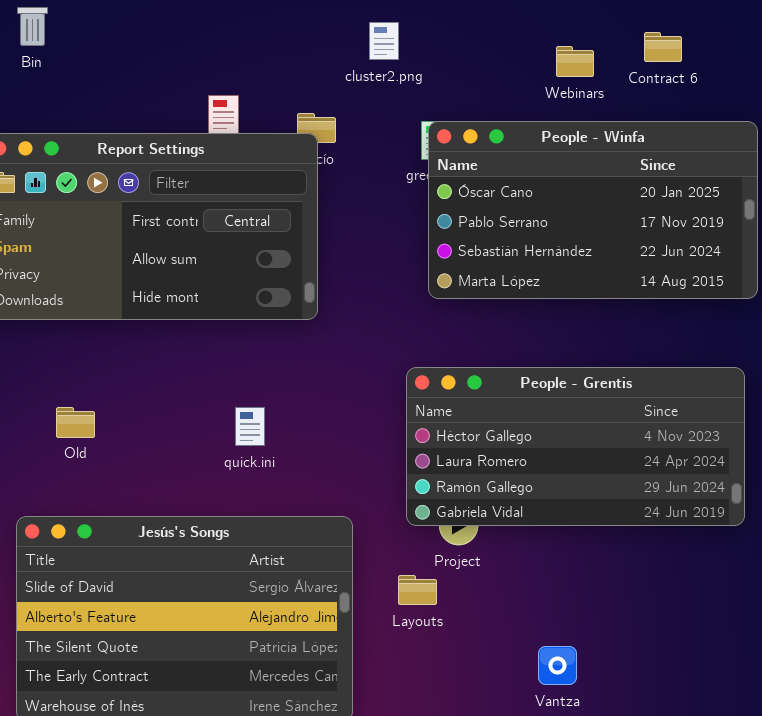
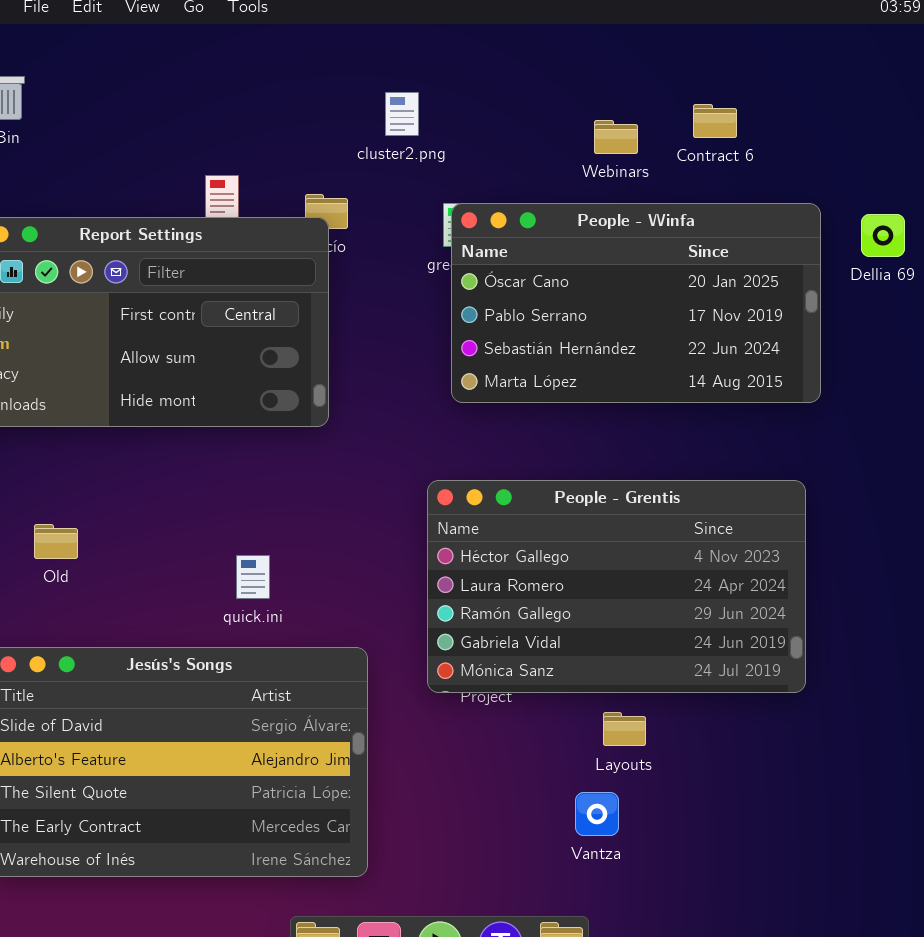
People - Grentis: [406,367,745,526] -> [427,480,806,693], resized
quick.ini: [235,407,265,446] -> [236,555,270,599], moved
Layouts: [398,575,437,605] -> [603,712,646,746], moved

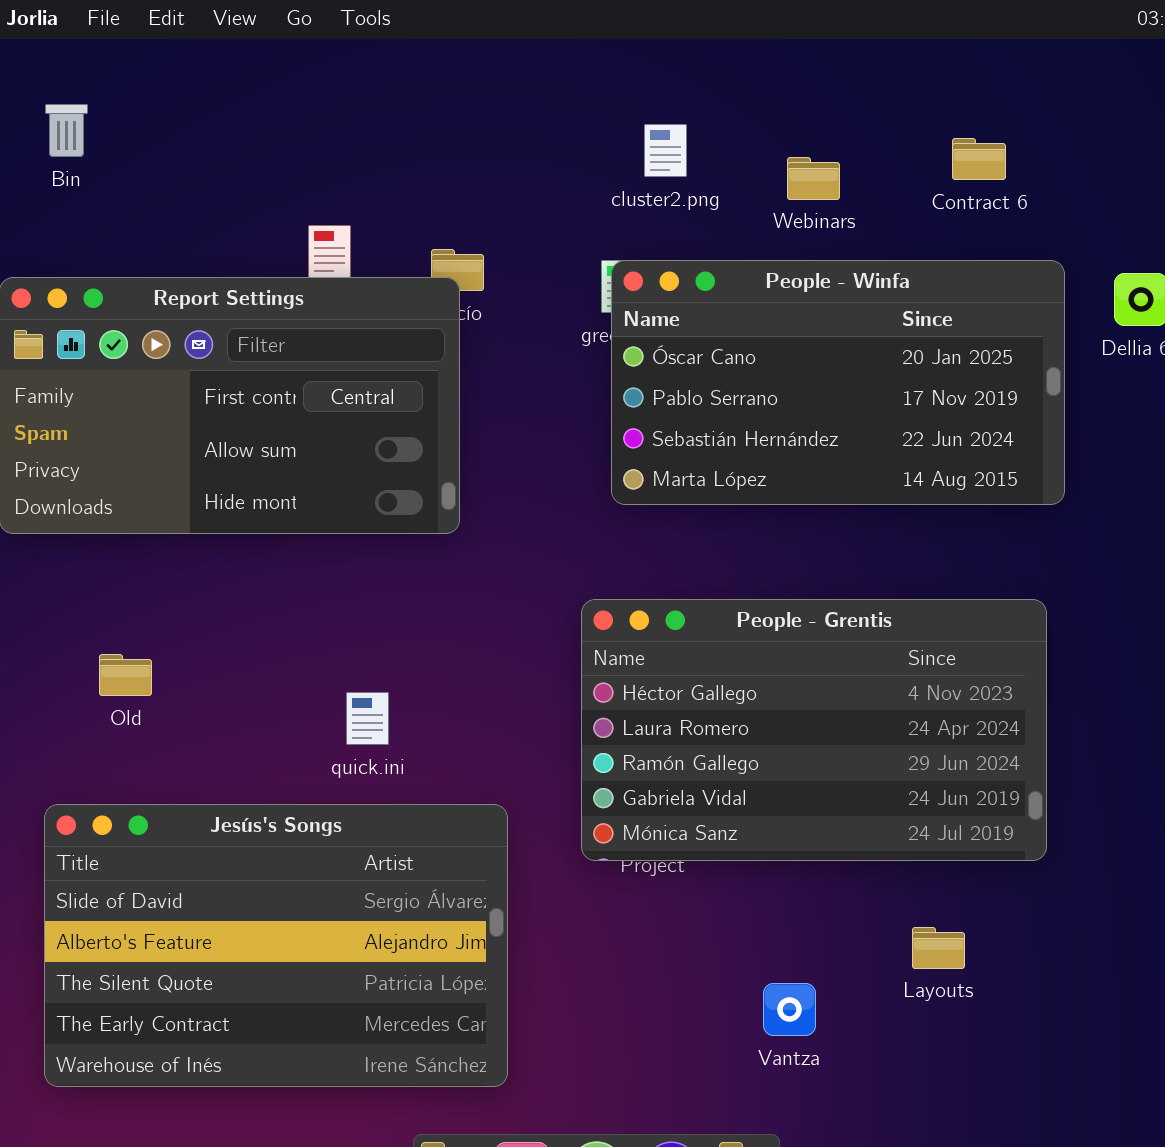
cluster2.png: [385,92,419,136] -> [644,124,687,177], moved
Contract 6: [693,104,737,138] -> [952,138,1006,180], moved
Layouts: [603,712,646,746] -> [912,927,965,969], moved

